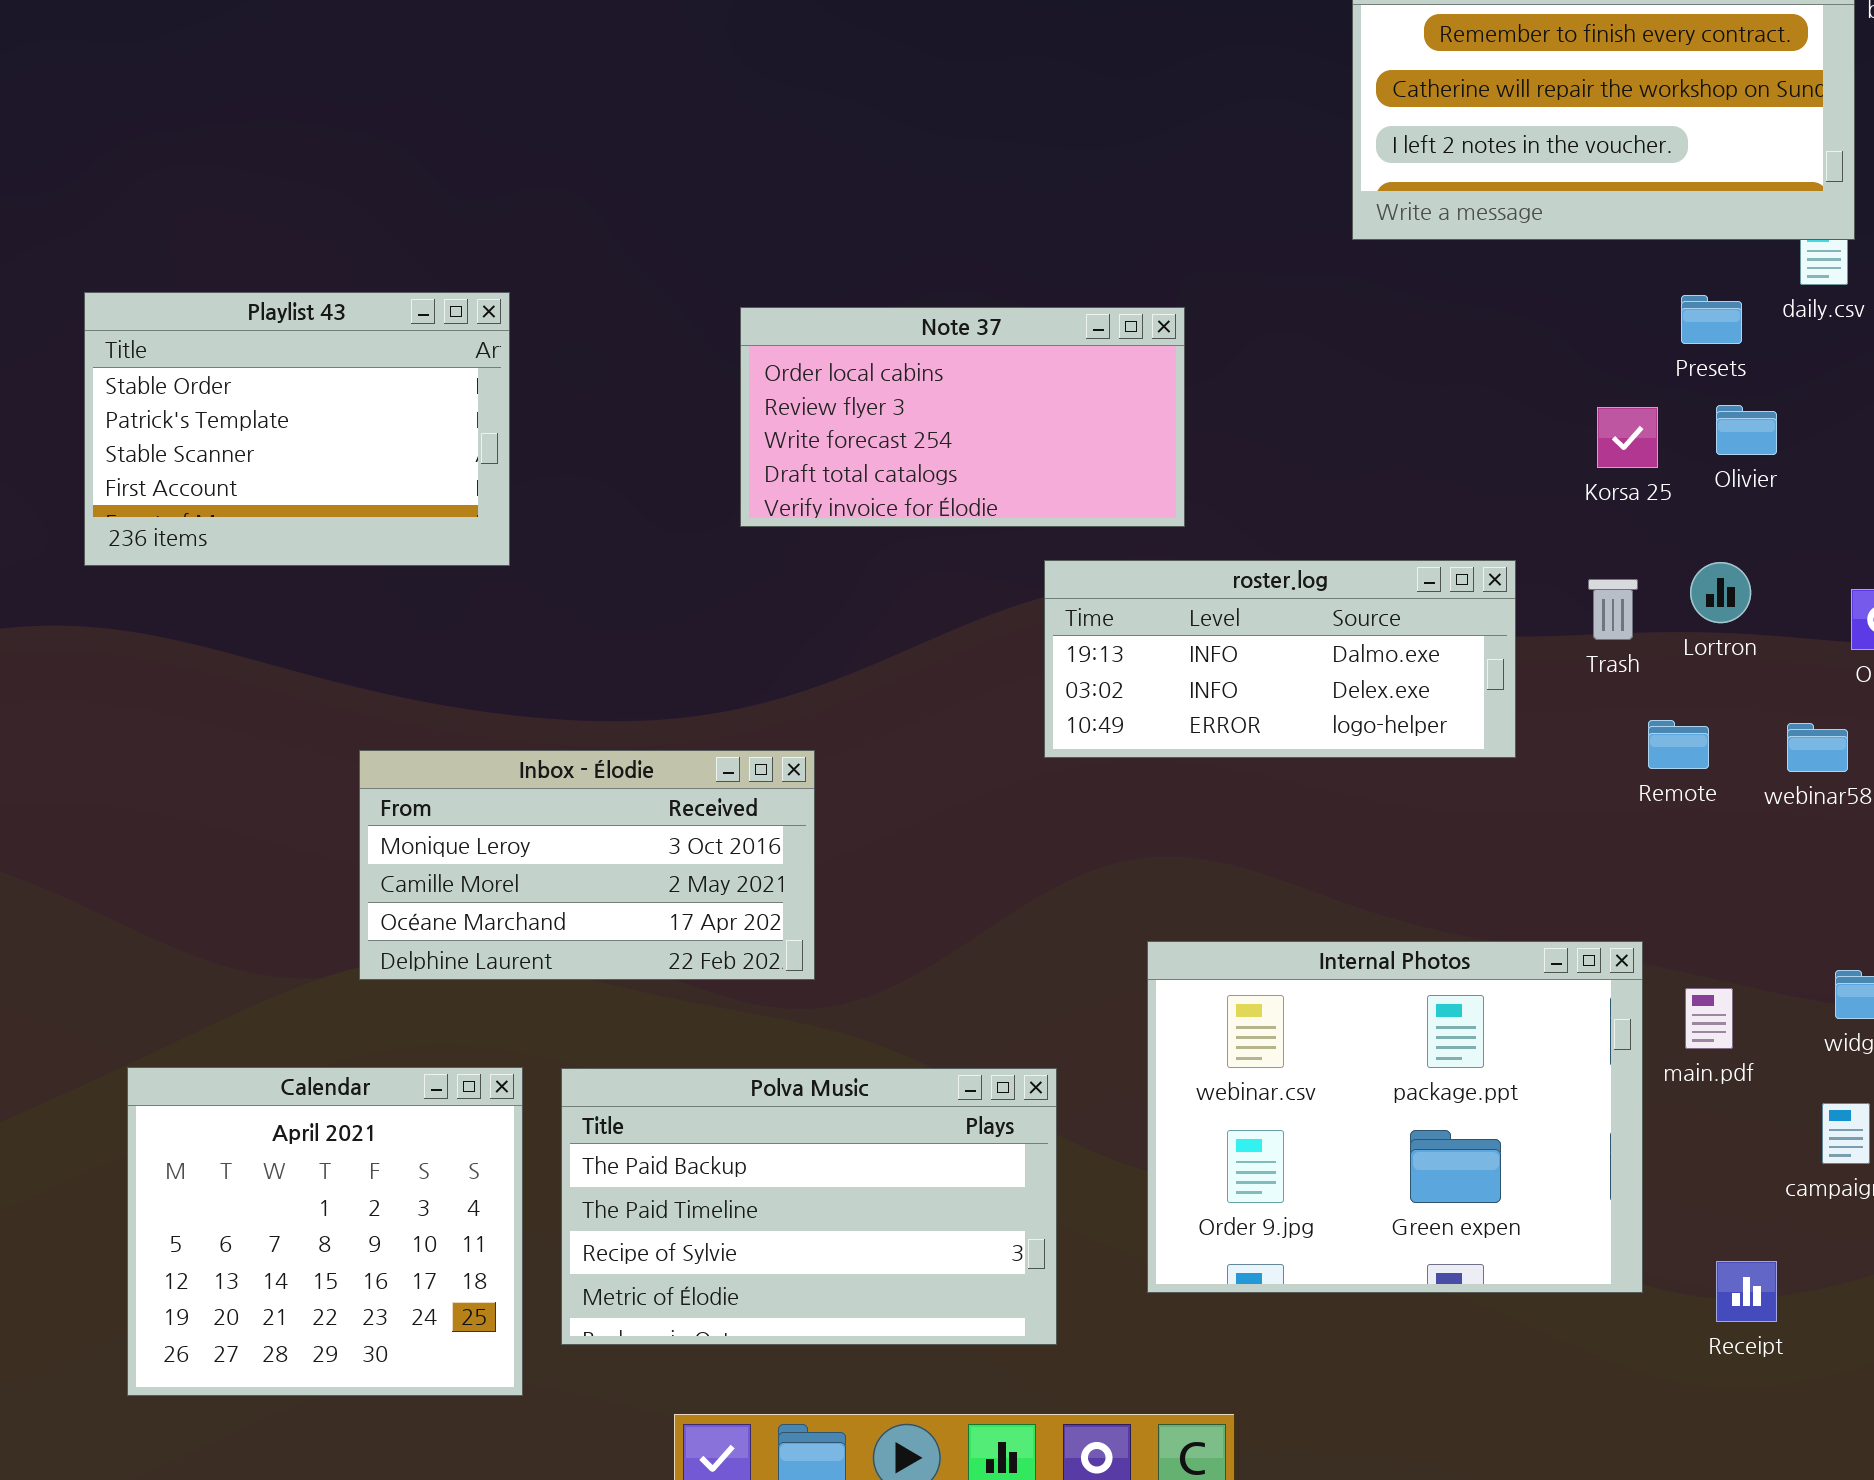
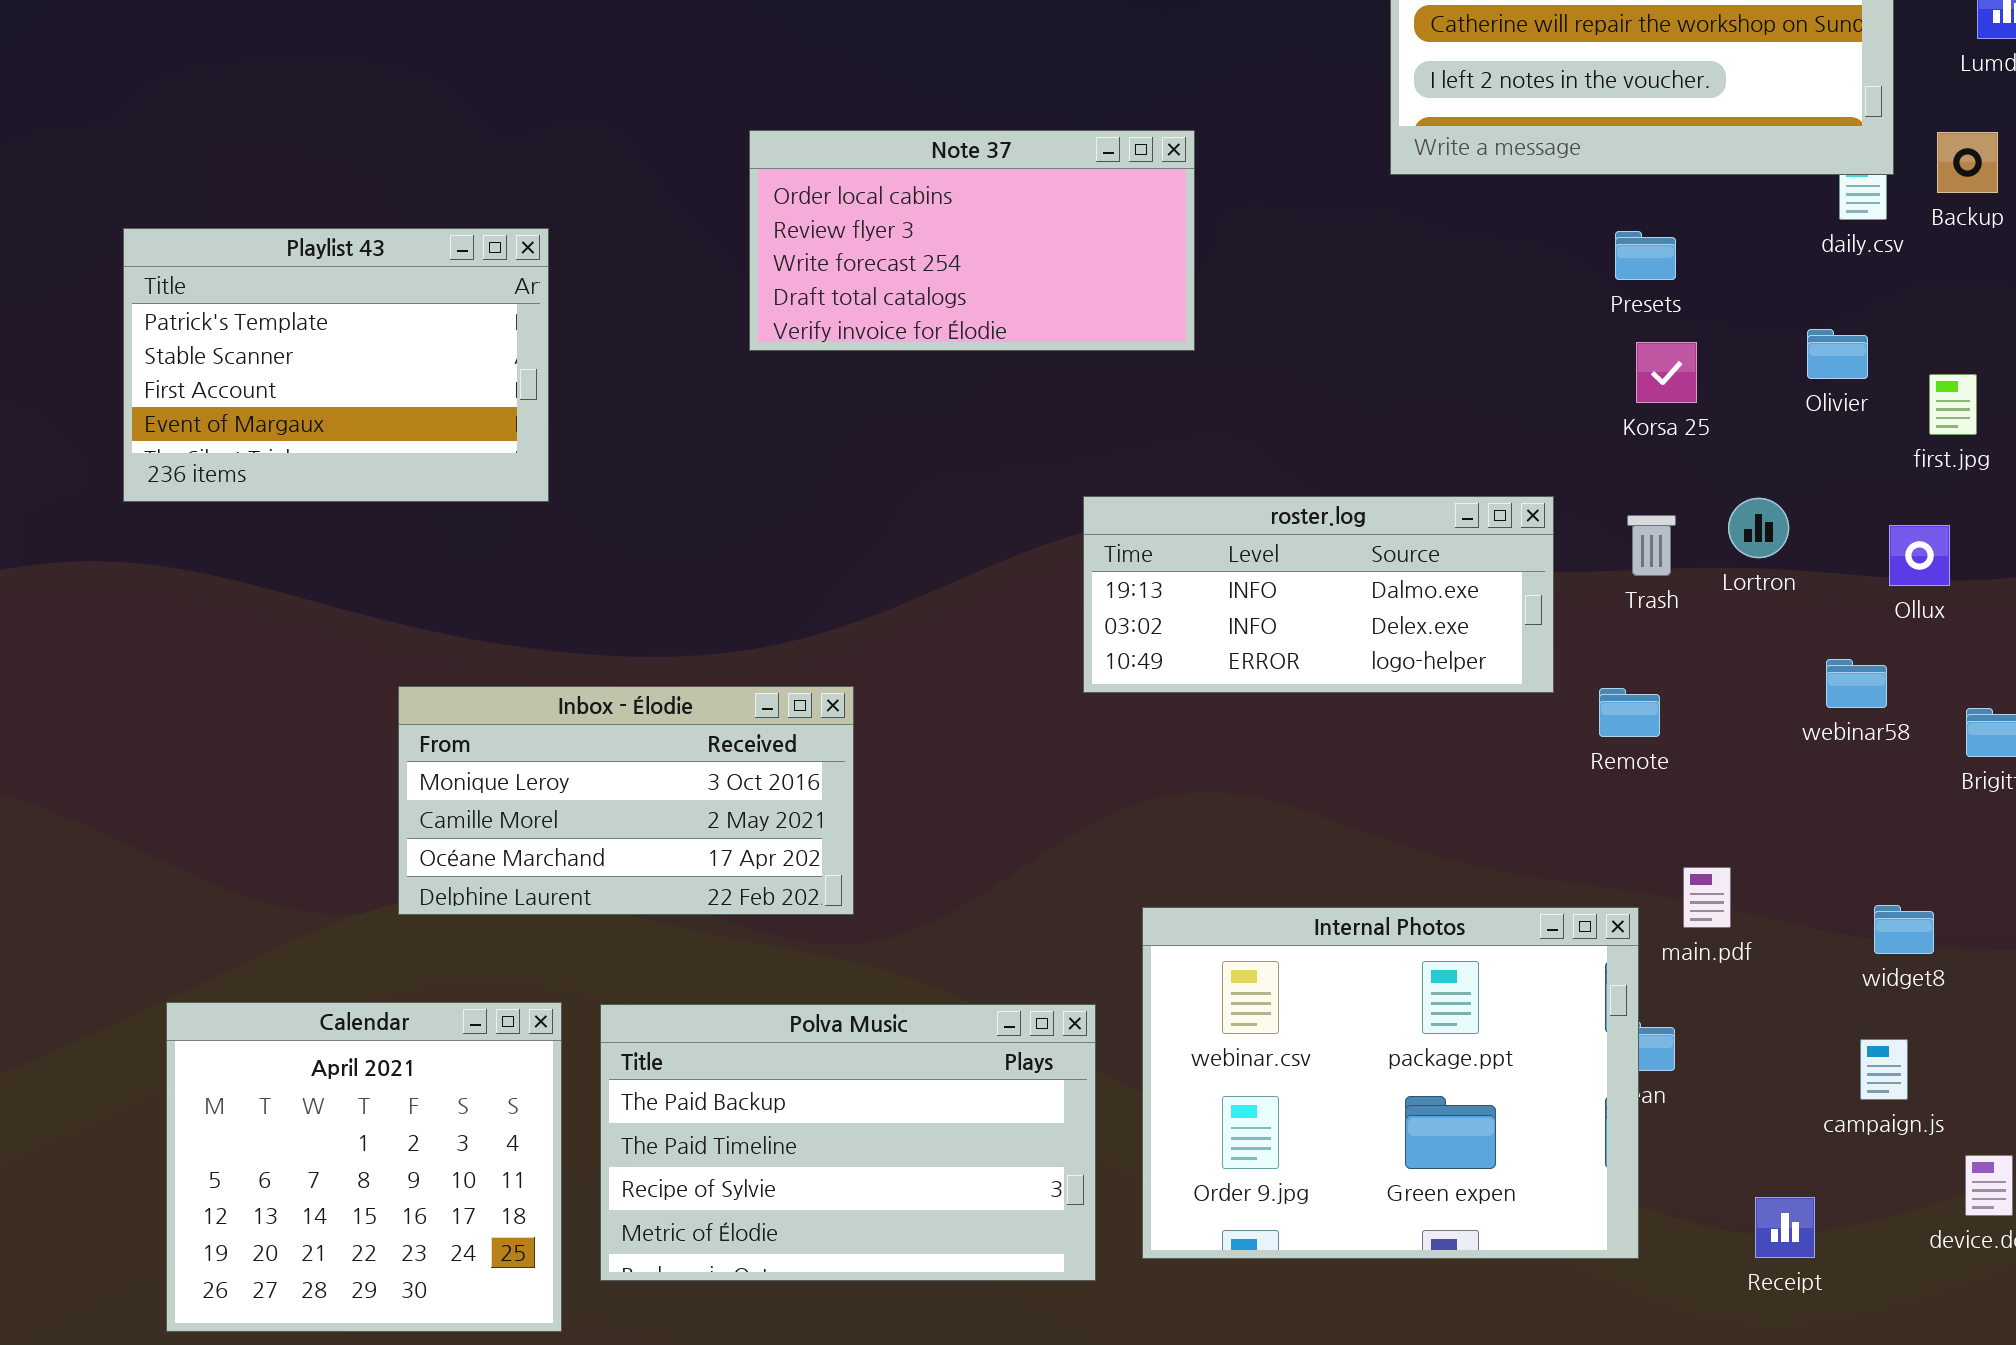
Playlist 43: [84,292,510,566] -> [123,228,549,502], scrolled down 1 row
Presets: [1681,295,1742,344] -> [1615,231,1676,280], moved
Note 37: [740,307,1185,527] -> [749,130,1195,351], moved
Olivier: [1716,405,1777,455] -> [1807,329,1868,379], moved
Remote: [1648,720,1709,769] -> [1599,688,1660,737], moved
Internal Photos: [1147,941,1643,1293] -> [1142,907,1639,1259], moved
main.pdf: [1685,988,1733,1049] -> [1683,867,1731,928], moved

